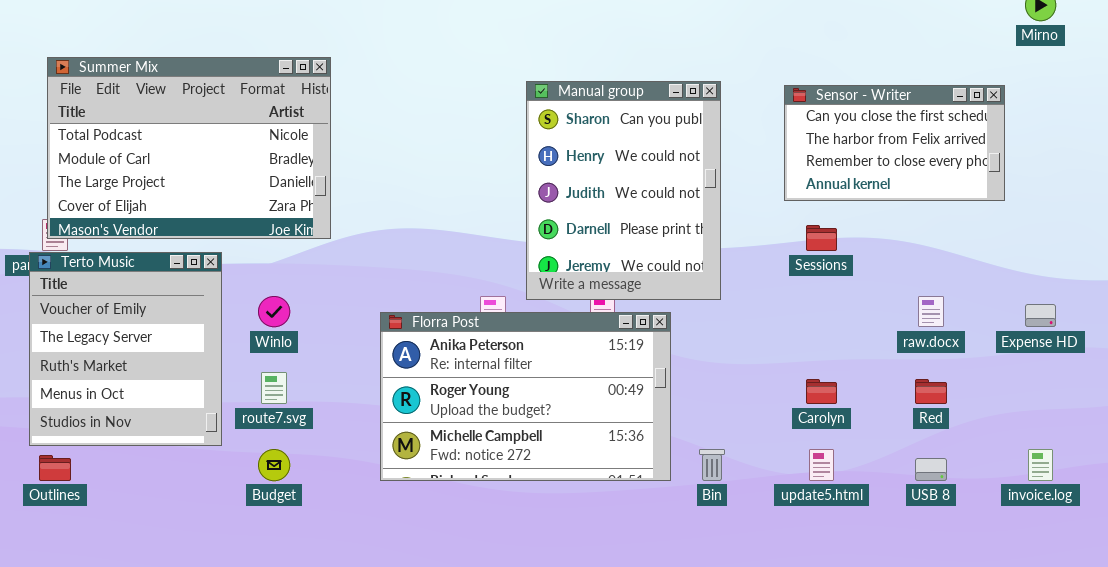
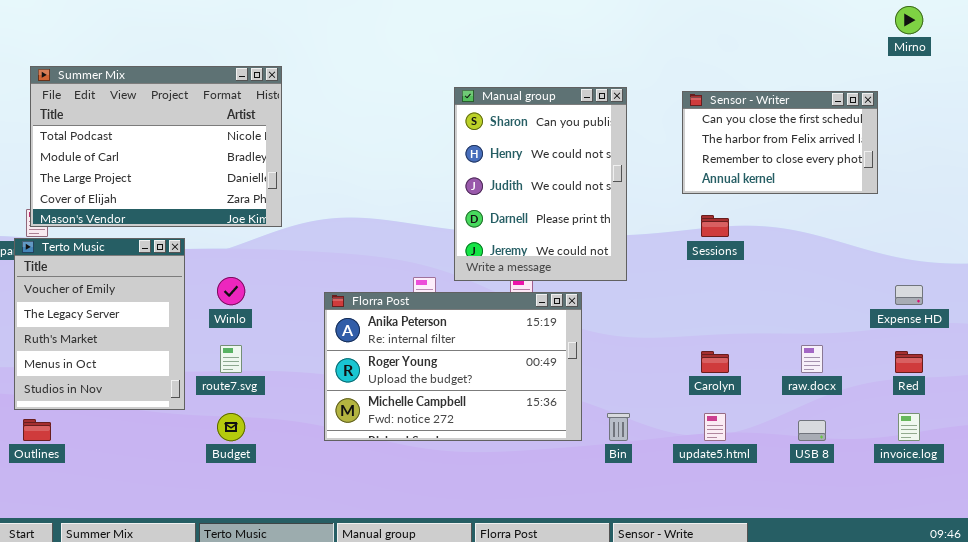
raw.docx: [918,296,944,327] -> [801,345,823,373], moved
Red: [915,379,947,404] -> [895,351,923,373], moved

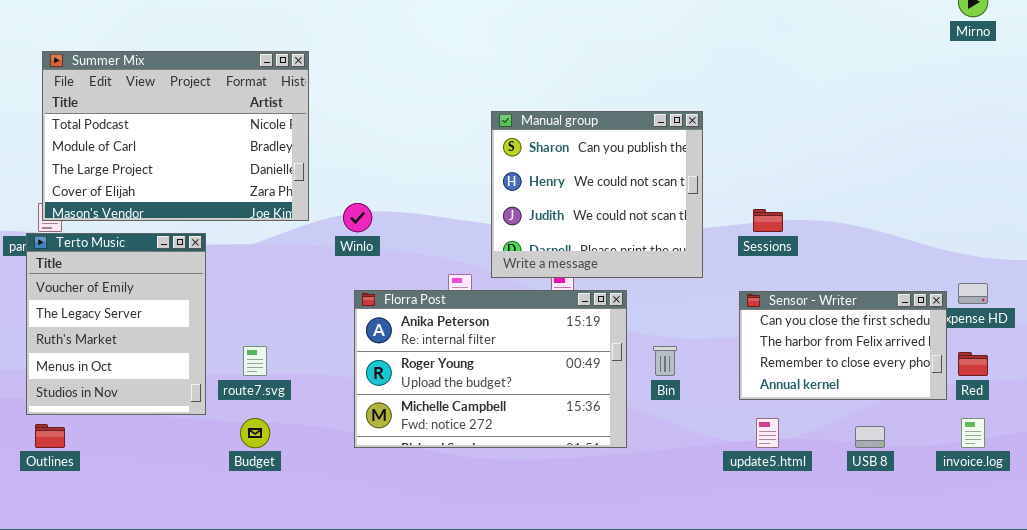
Manual group: [454,87,627,281] -> [491,111,703,278], resized
Sensor - Writer: [682,91,878,194] -> [739,291,947,400], moved
Winlo: [217,277,245,305] -> [343,203,372,232], moved
Bin: [607,413,630,441] -> [653,346,677,376], moved

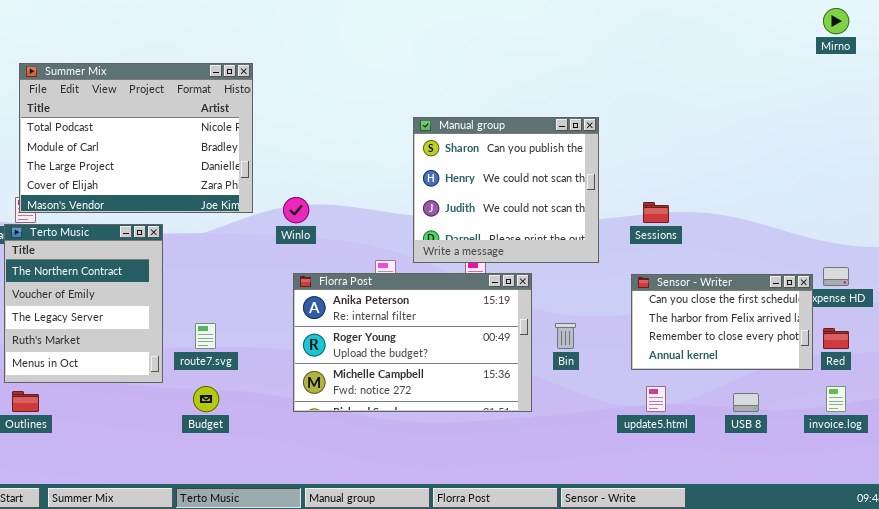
Terto Music: [26,233,206,415] -> [4,224,163,383], scrolled up 1 row

